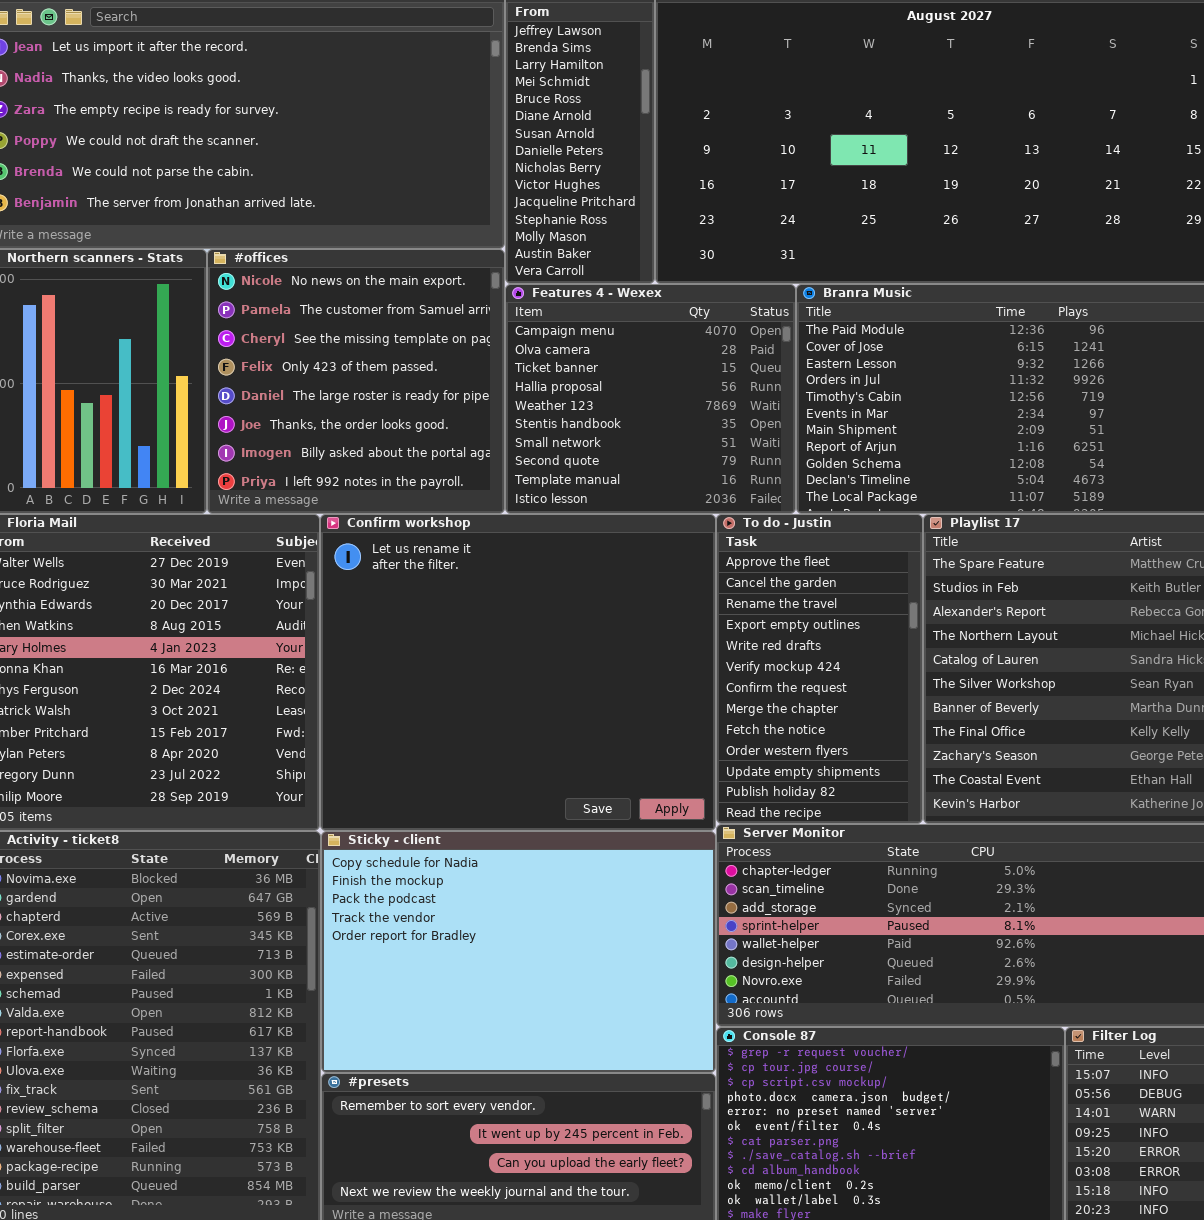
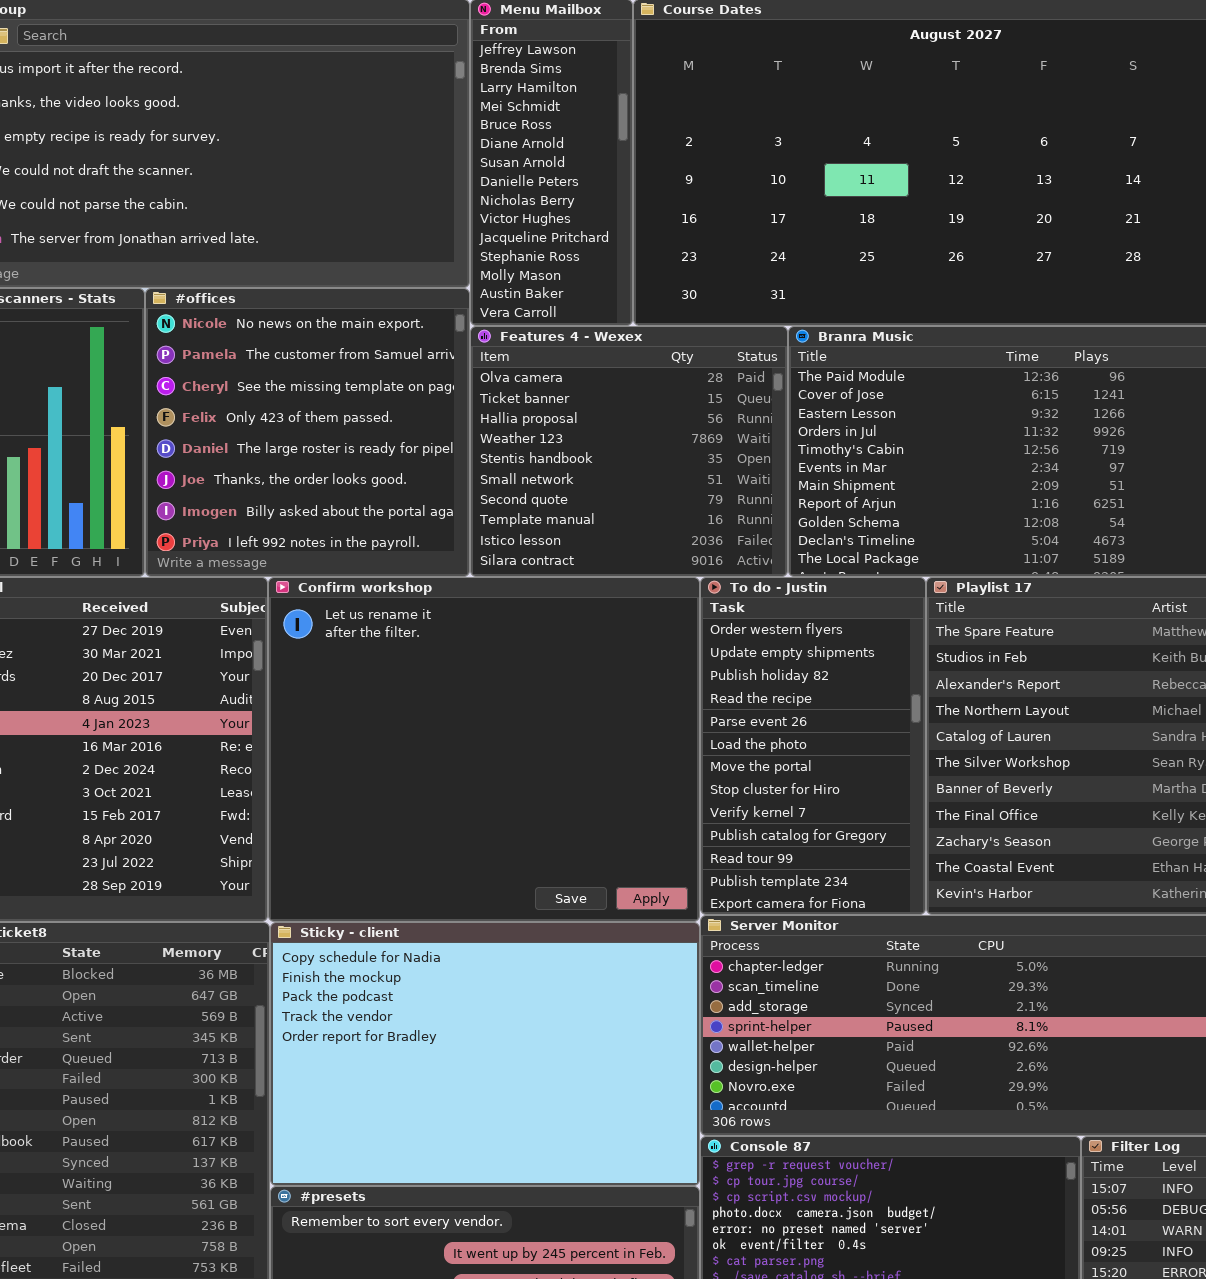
Features 4 - Wexex: [505,284,796,514] -> [470,326,788,577], scrolled down 1 row
To do - Justin: [716,514,923,824] -> [700,577,926,915], scrolled down 9 rows

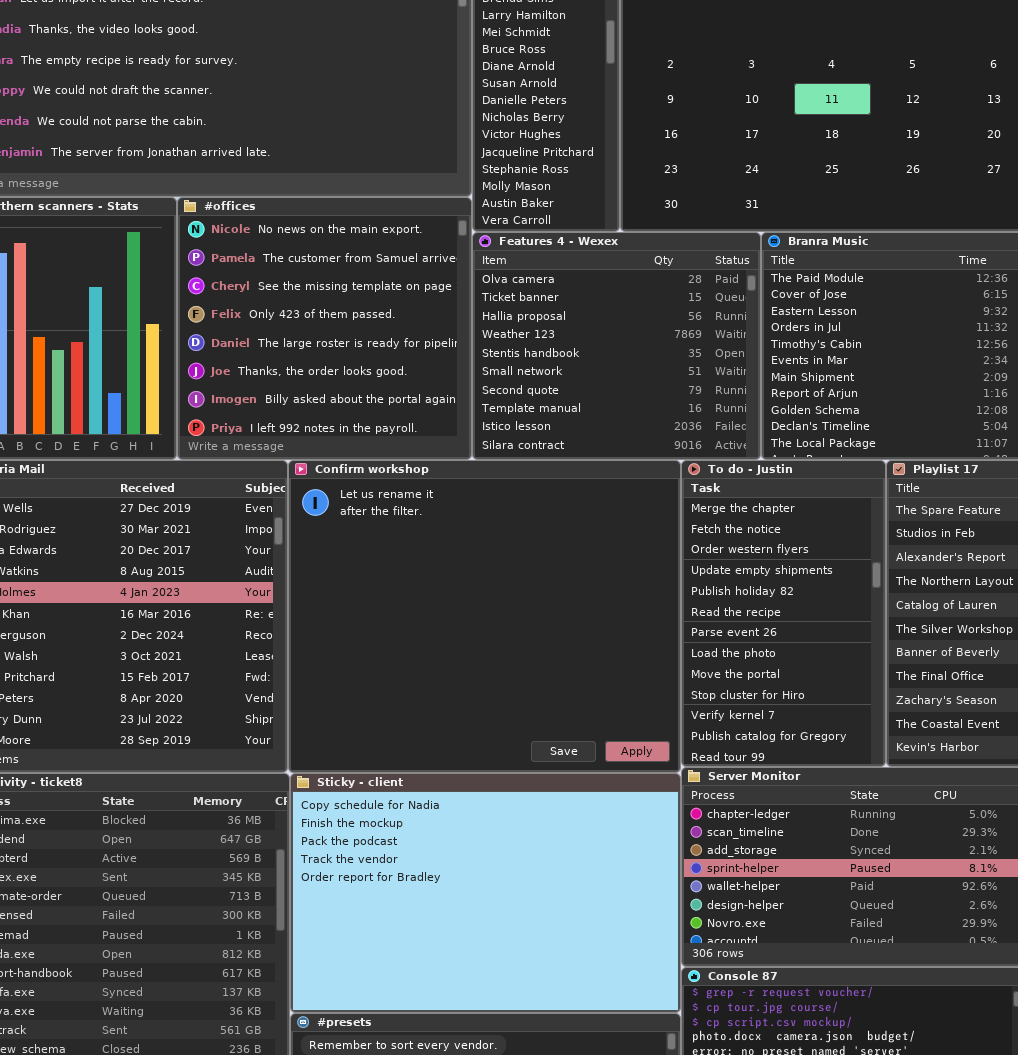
To do - Justin: [700,577,926,915] -> [681,460,886,767], scrolled up 2 rows

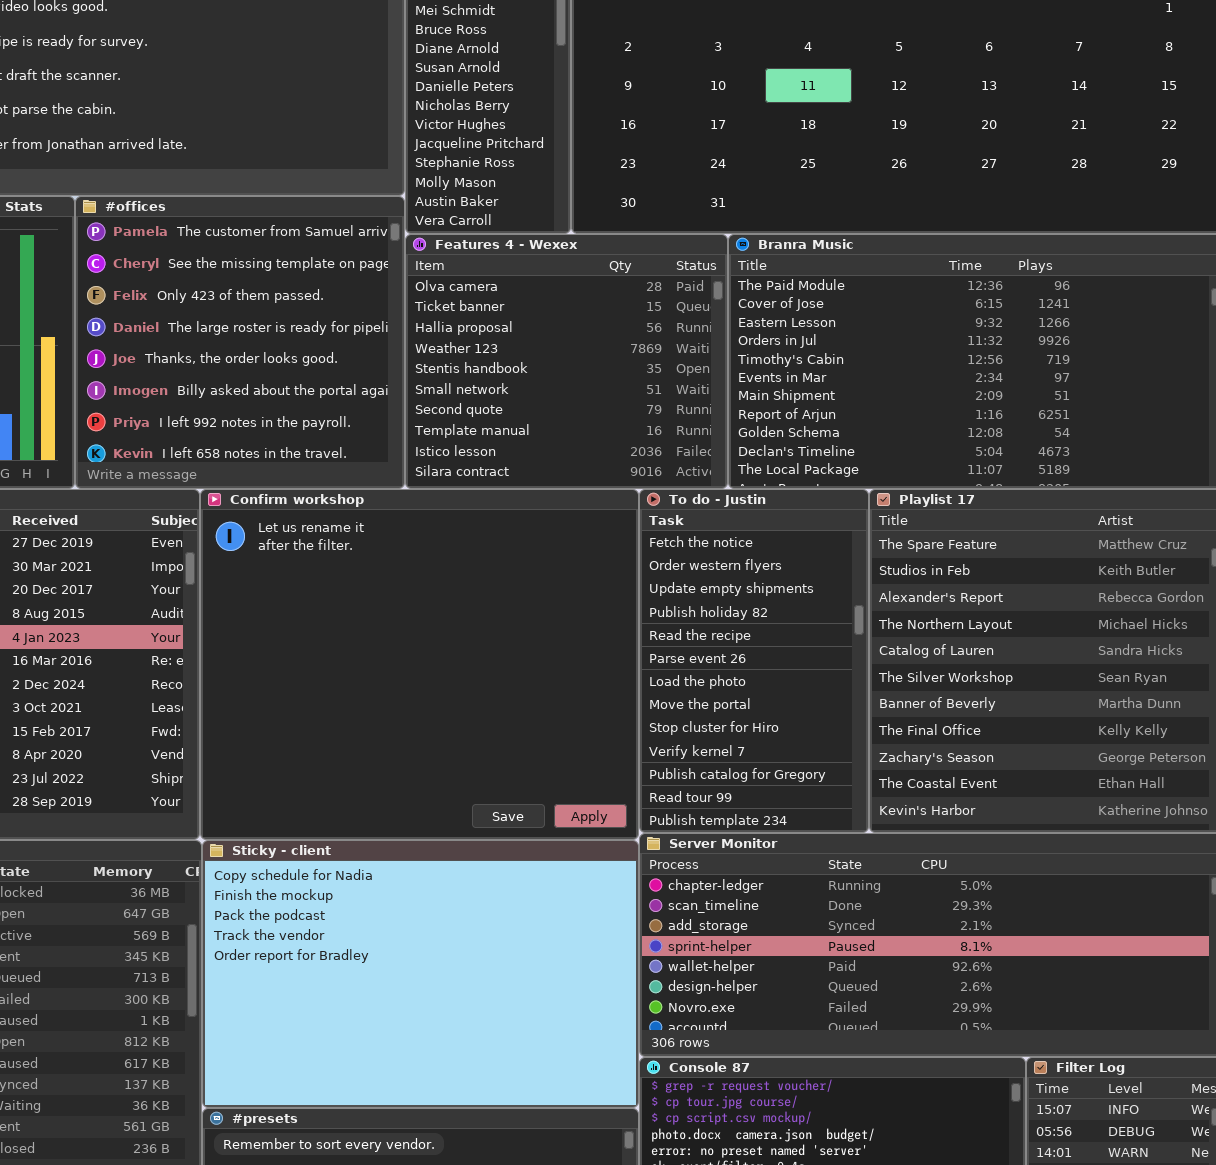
#offices: [177,197,472,460] -> [75,196,405,489], scrolled down 1 row
To do - Justin: [681,460,886,767] -> [639,489,869,833], scrolled down 1 row

